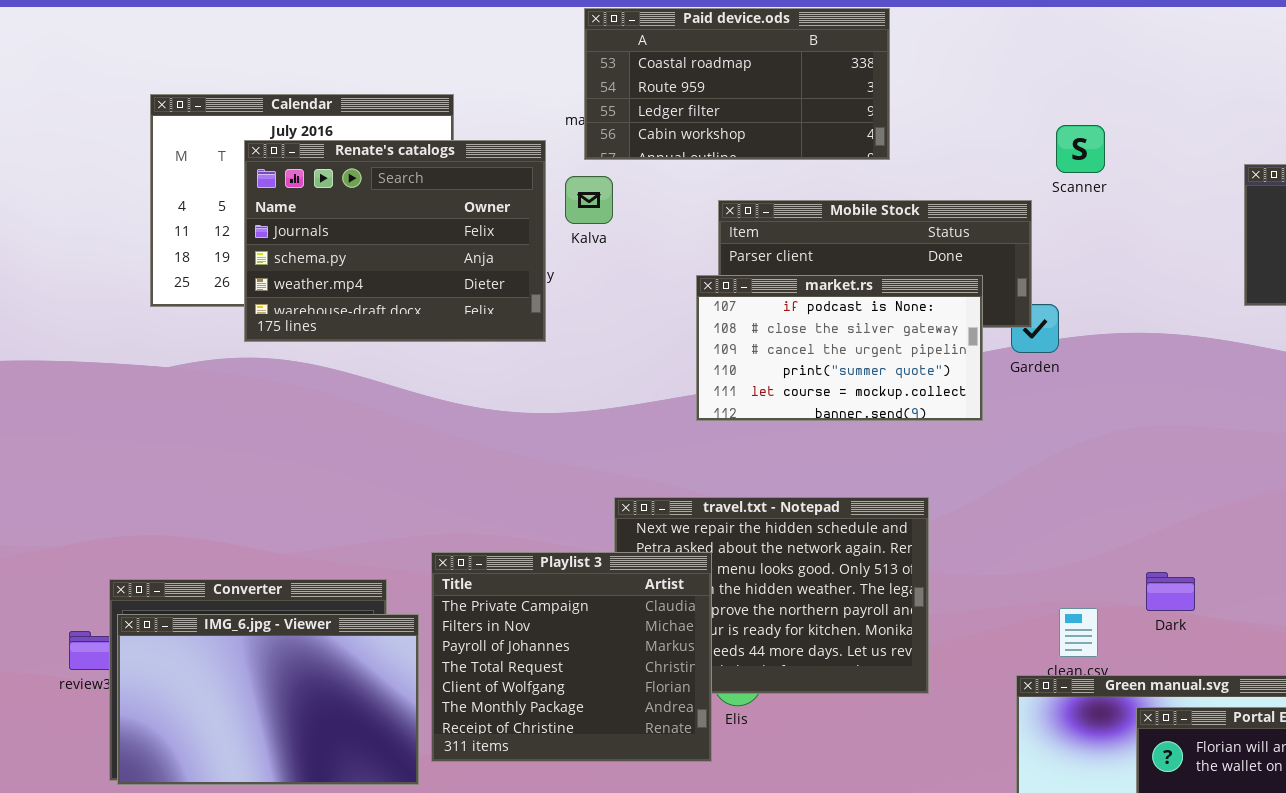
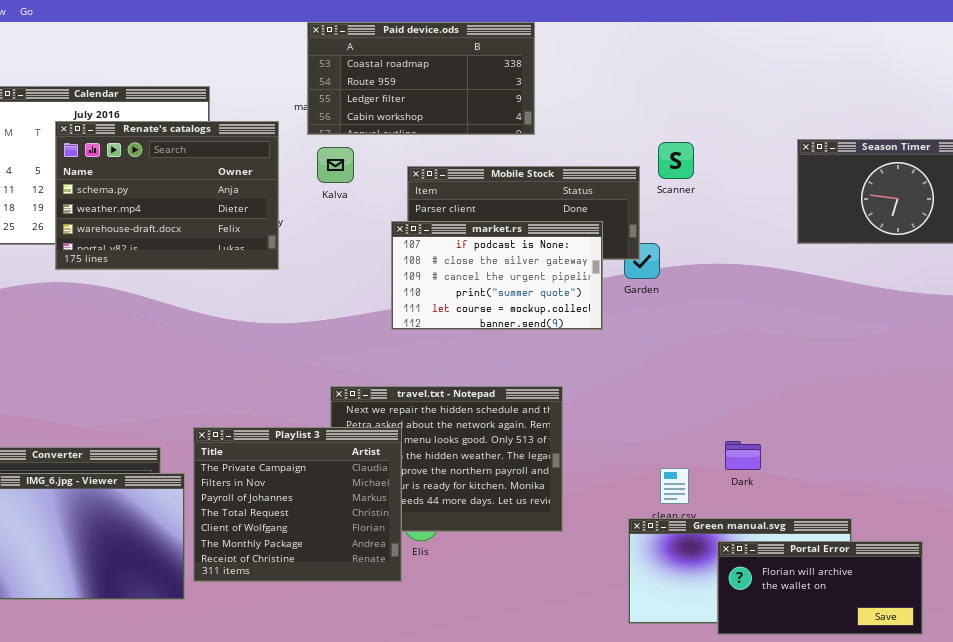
Scanner: [1056,125,1105,173] -> [658,142,694,179], moved
Renate's catalogs: [244,140,546,342] -> [55,121,279,270], scrolled down 1 row
Kalva: [565,176,613,224] -> [317,147,354,183], moved

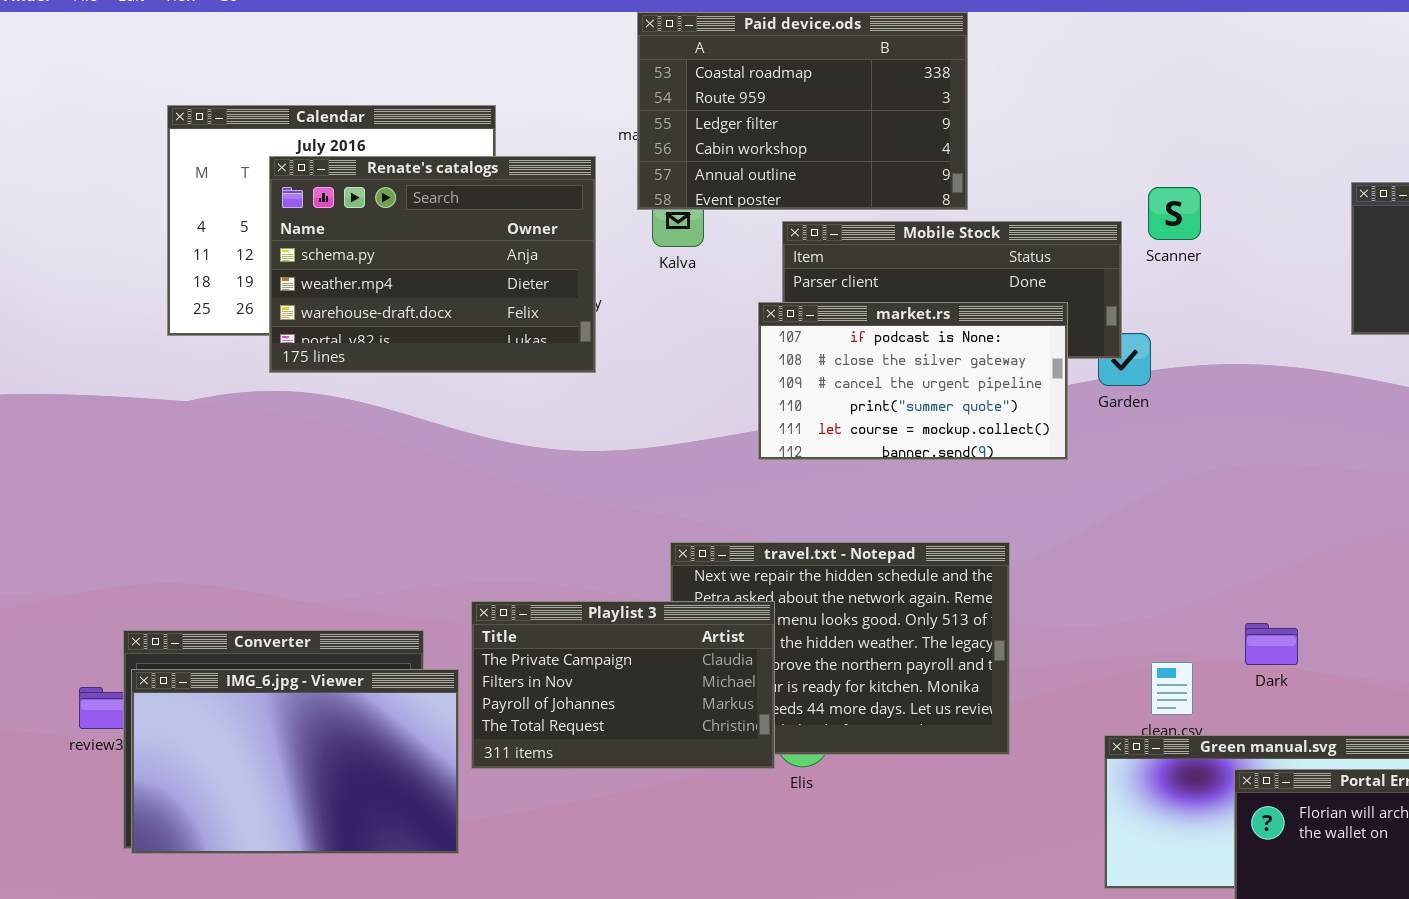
Paid device.ods: [307,22,535,135] -> [637,12,968,210], resized
Playlist 3: [193,427,402,582] -> [471,601,775,769], resized

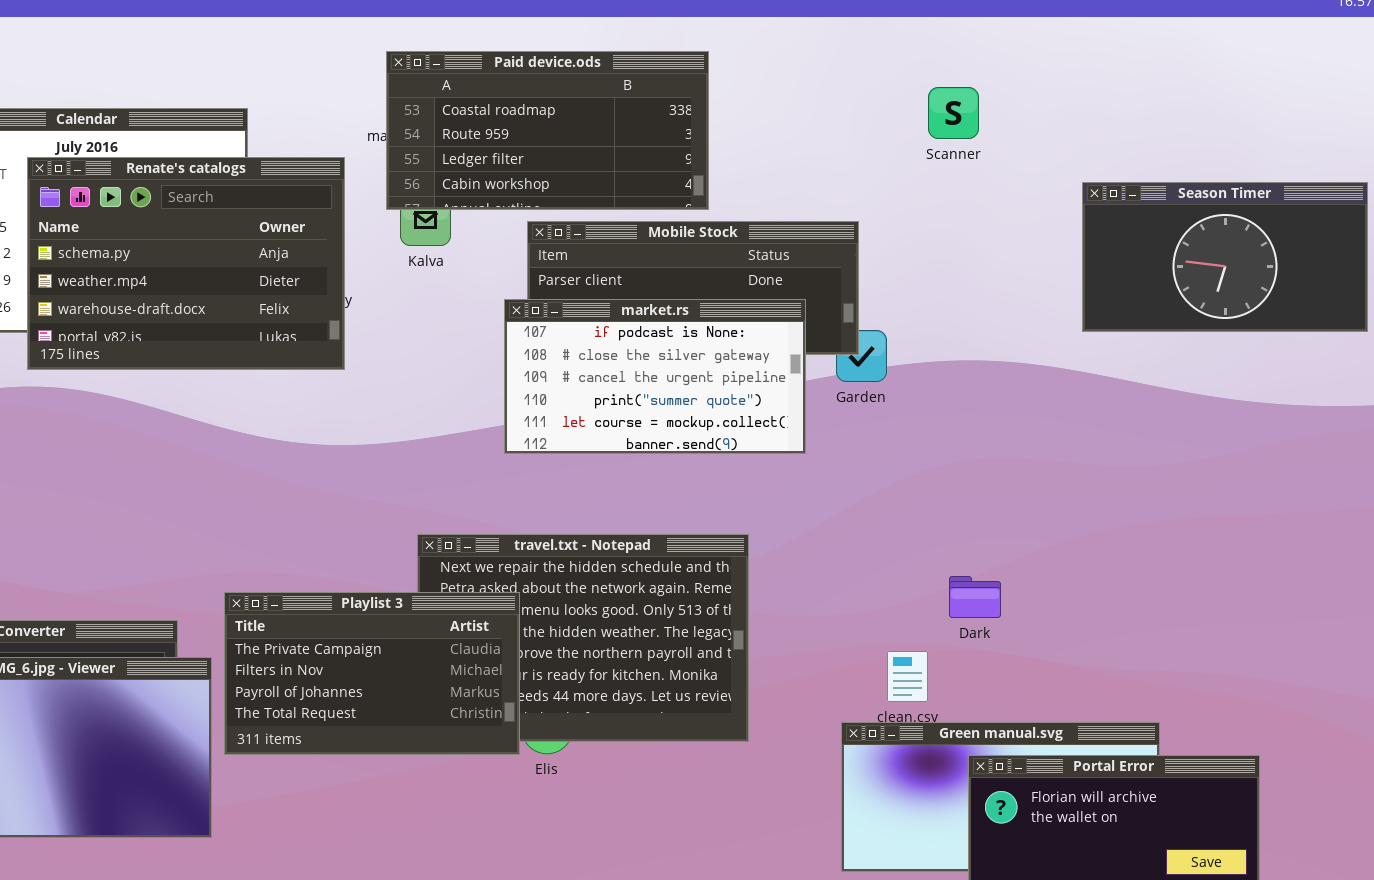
Paid device.ods: [637,12,968,210] -> [386,51,709,210], resized
Scanner: [1148,187,1201,240] -> [928,87,979,139], moved
Dark: [1245,623,1298,665] -> [949,576,1001,618], moved

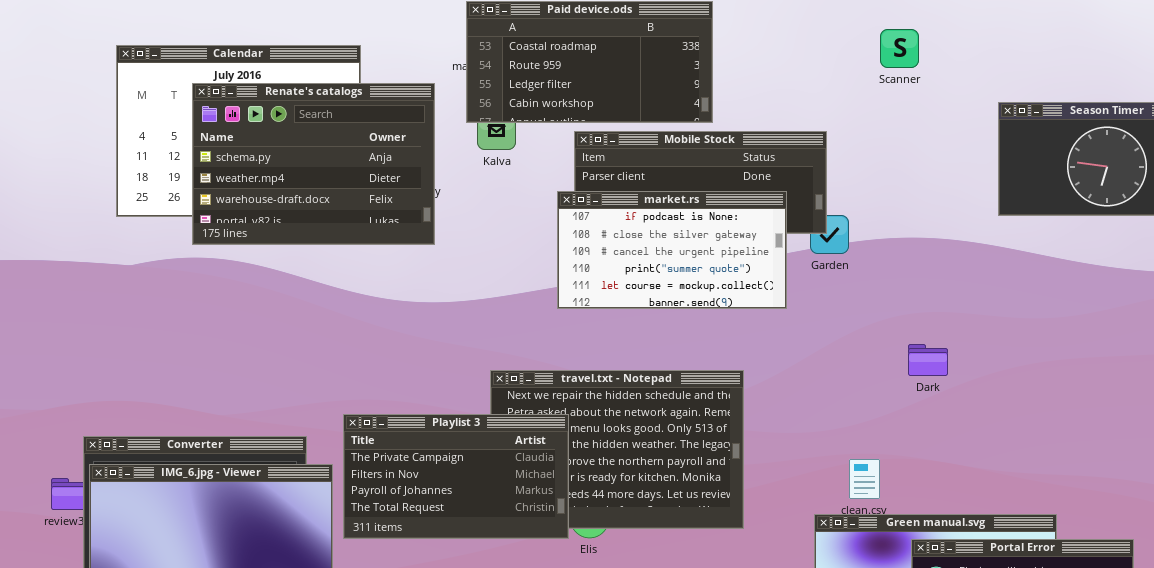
Dark: [949,576,1001,618] -> [908,344,948,376], moved

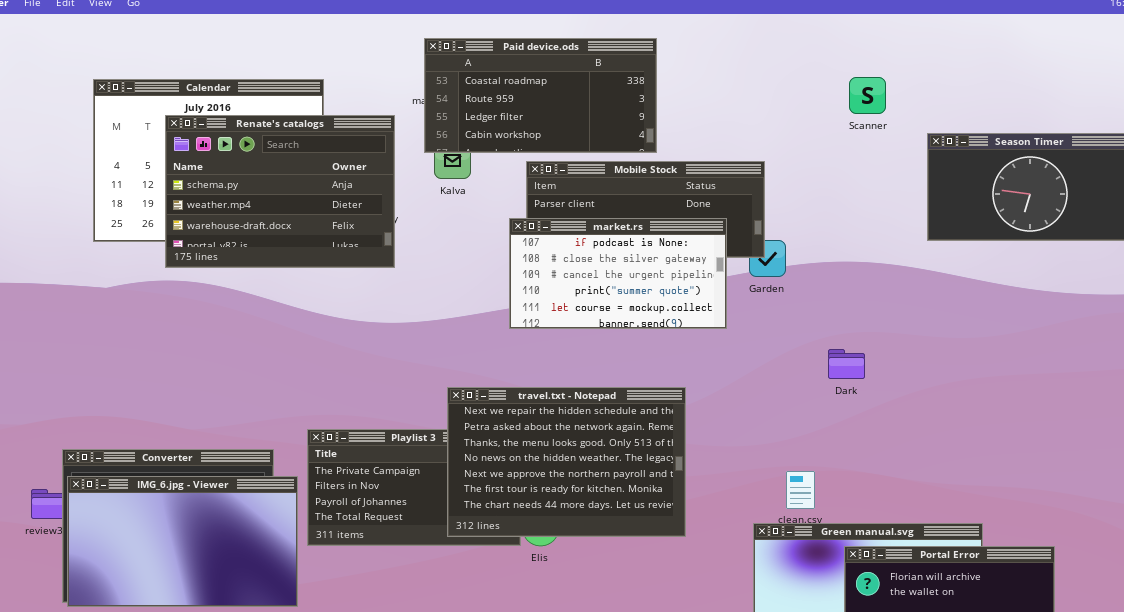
Scanner: [880,29,919,68] -> [849,77,886,114], moved
Dark: [908,344,948,376] -> [828,349,865,379], moved
travel.txt - Notepad: [490,370,744,529] -> [447,387,686,537], raised

